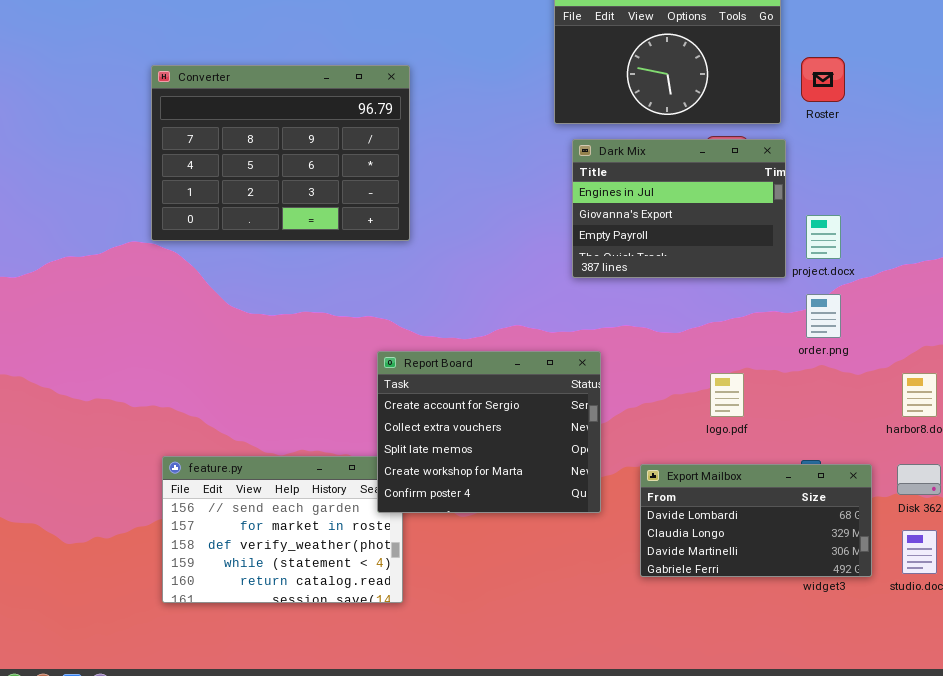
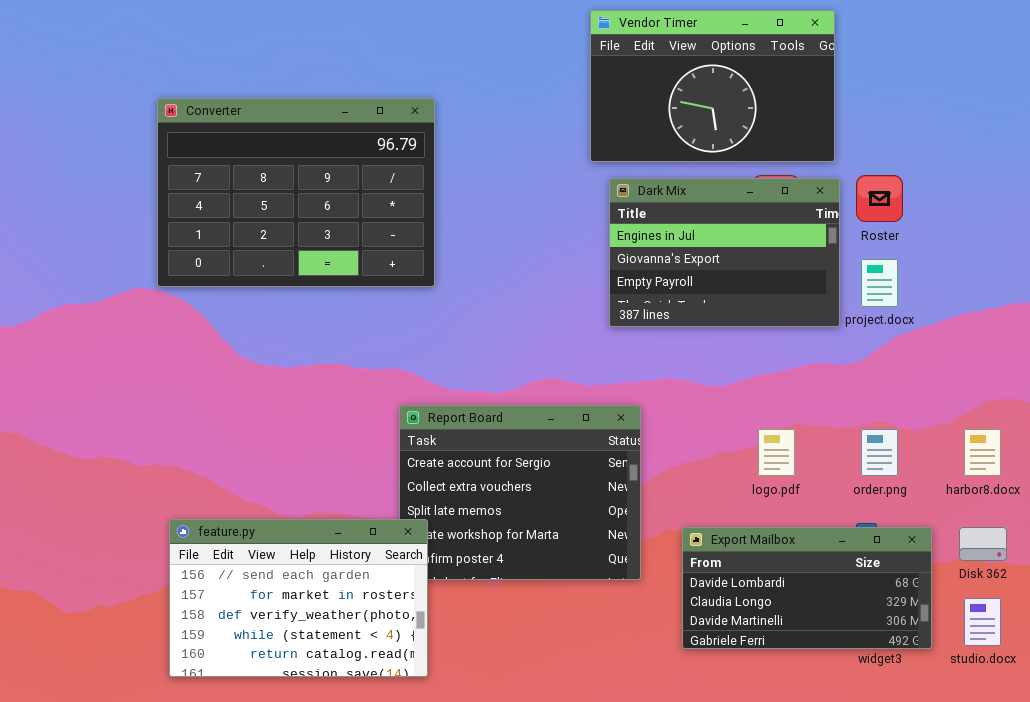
Roster: [801,57,845,102] -> [856,175,903,222], moved
order.png: [806,294,841,338] -> [861,429,898,476], moved
feature.py: [162,456,403,603] -> [169,519,428,677], raised

